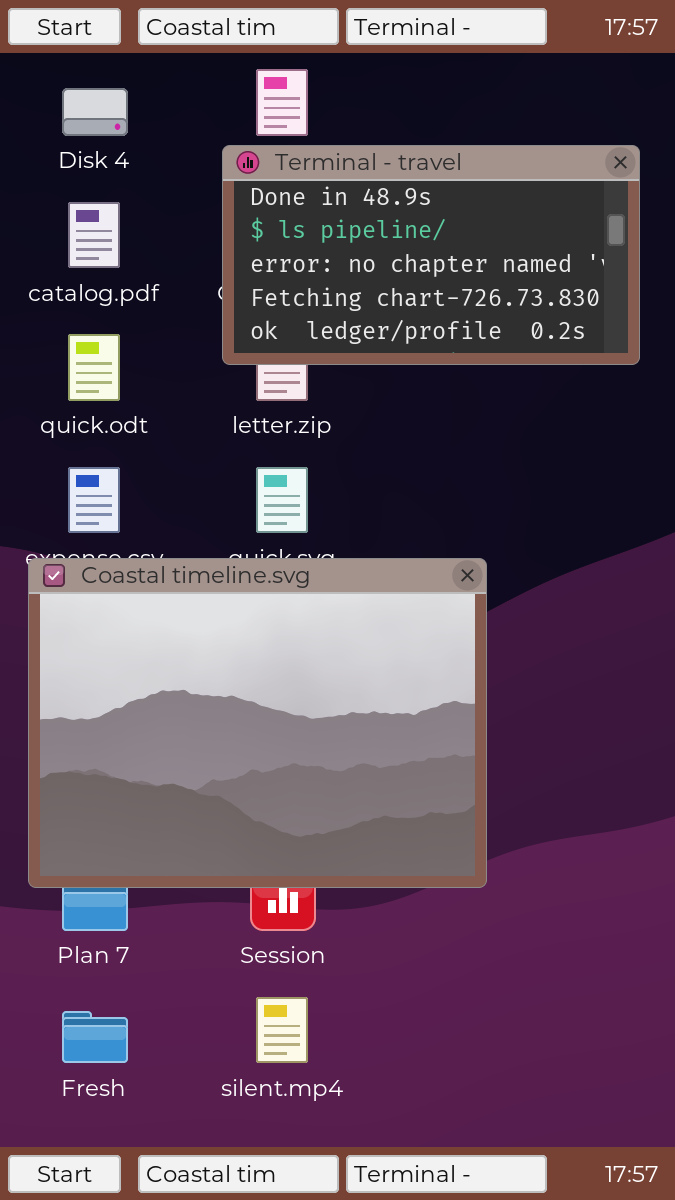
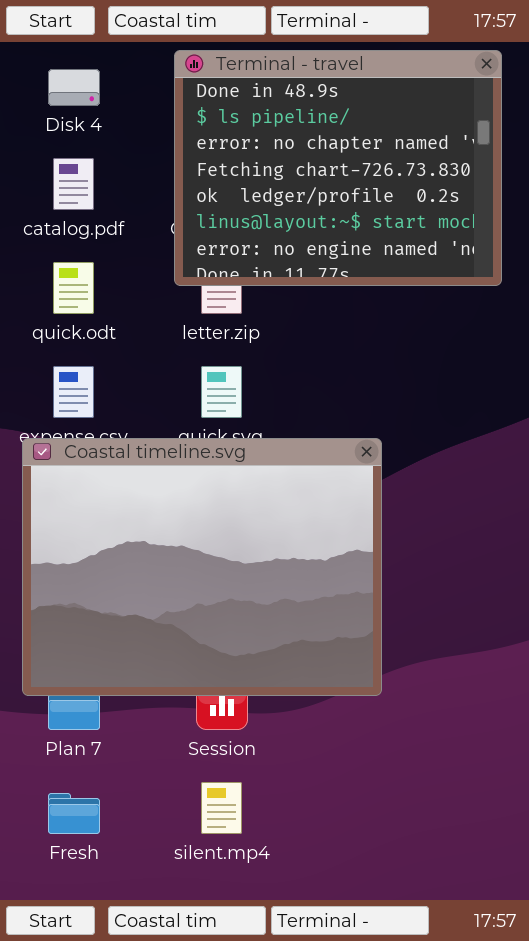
Terminal - travel: [222,145,640,365] -> [174,50,502,286], resized

